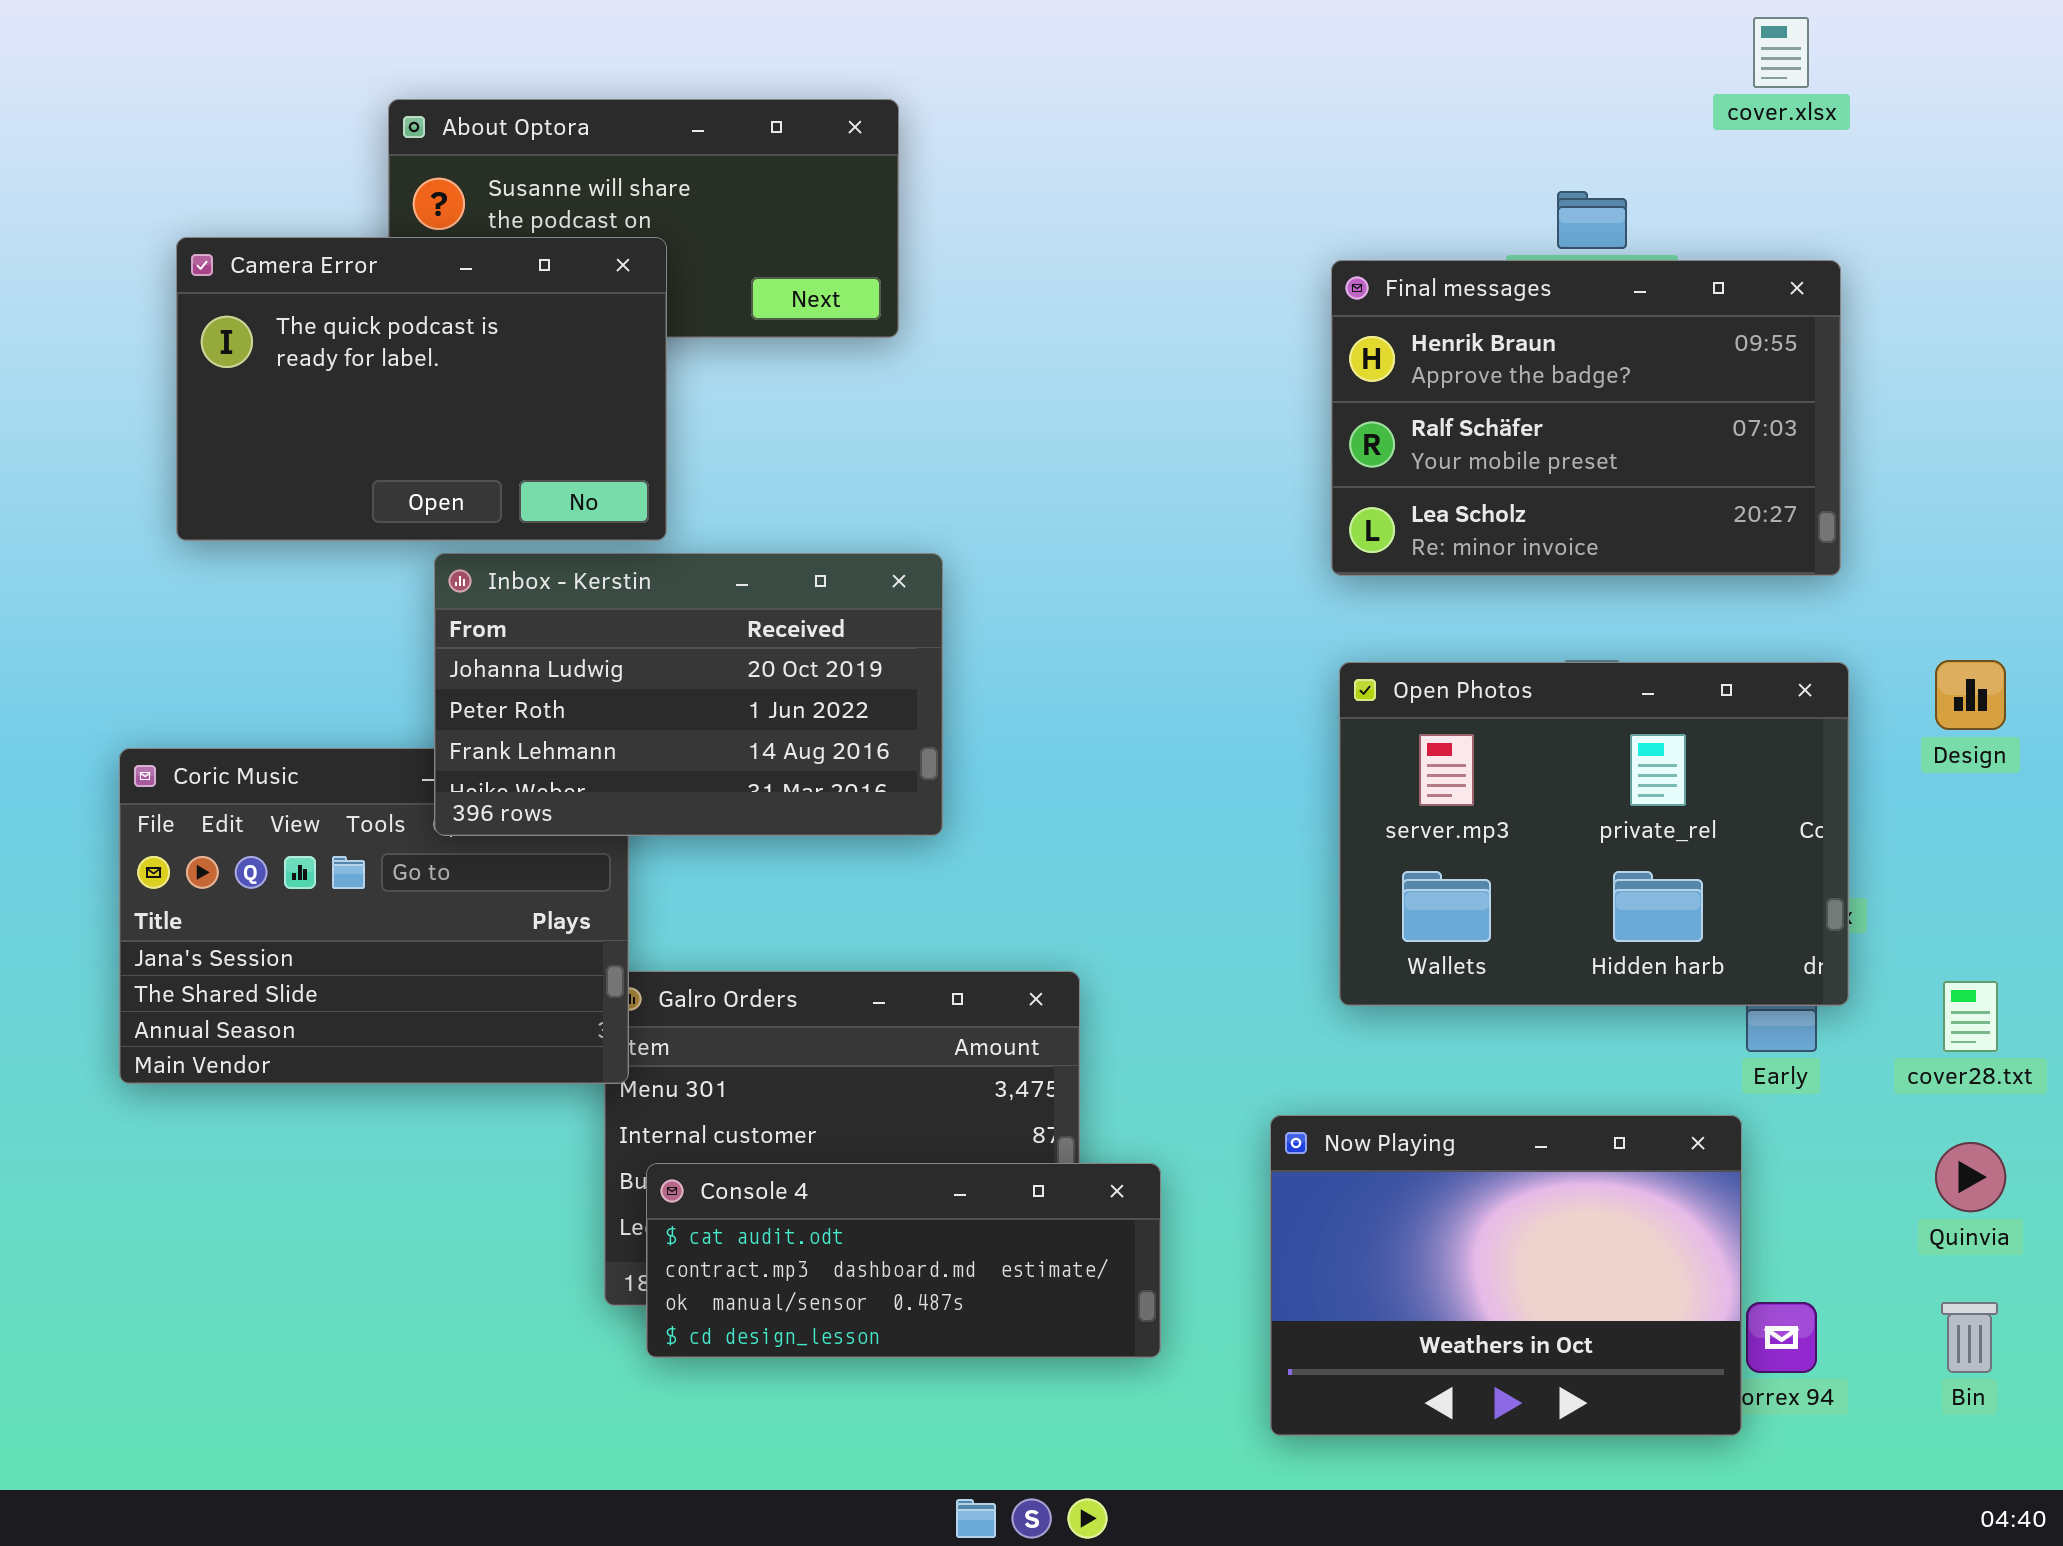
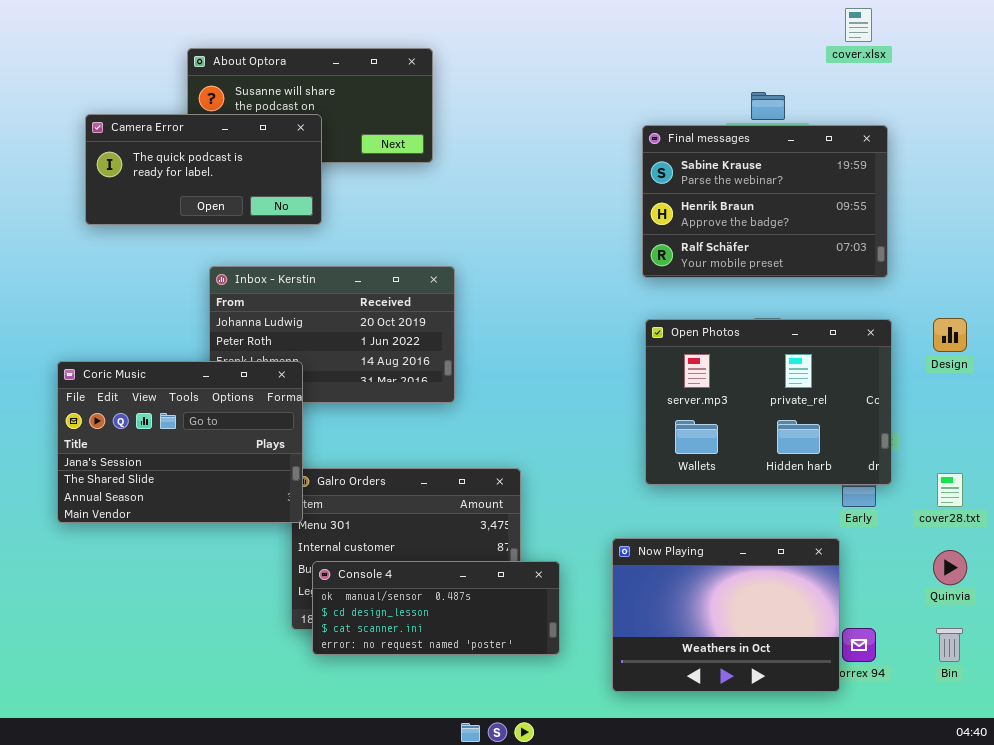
Camera Error: [176,237,667,541] -> [85,114,322,225], resized
Final messages: [1331,260,1841,576] -> [642,125,888,278], scrolled up 1 row
Coric Music: [119,748,629,1084] -> [57,361,303,523], raised
Console 4: [646,1163,1161,1358] -> [312,561,560,655], scrolled down 2 rows

